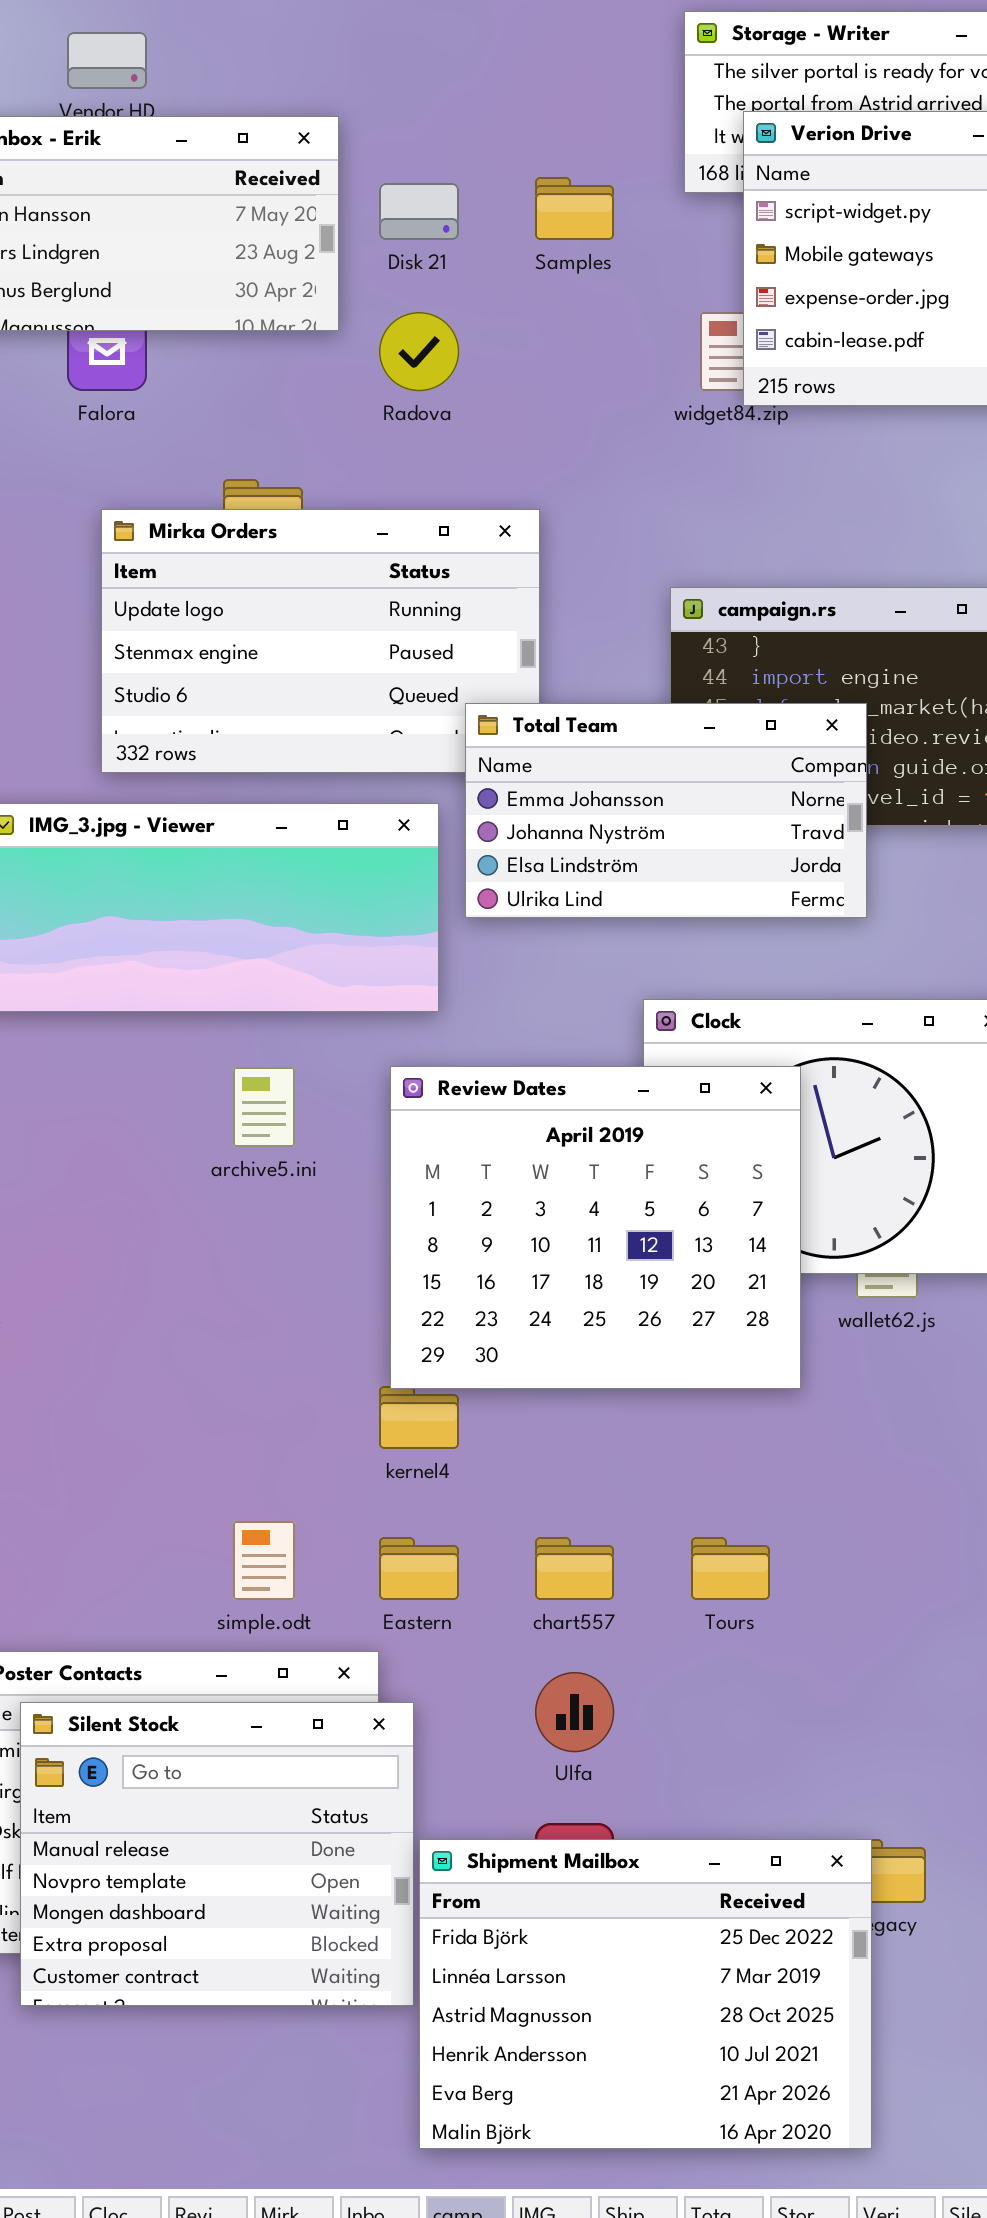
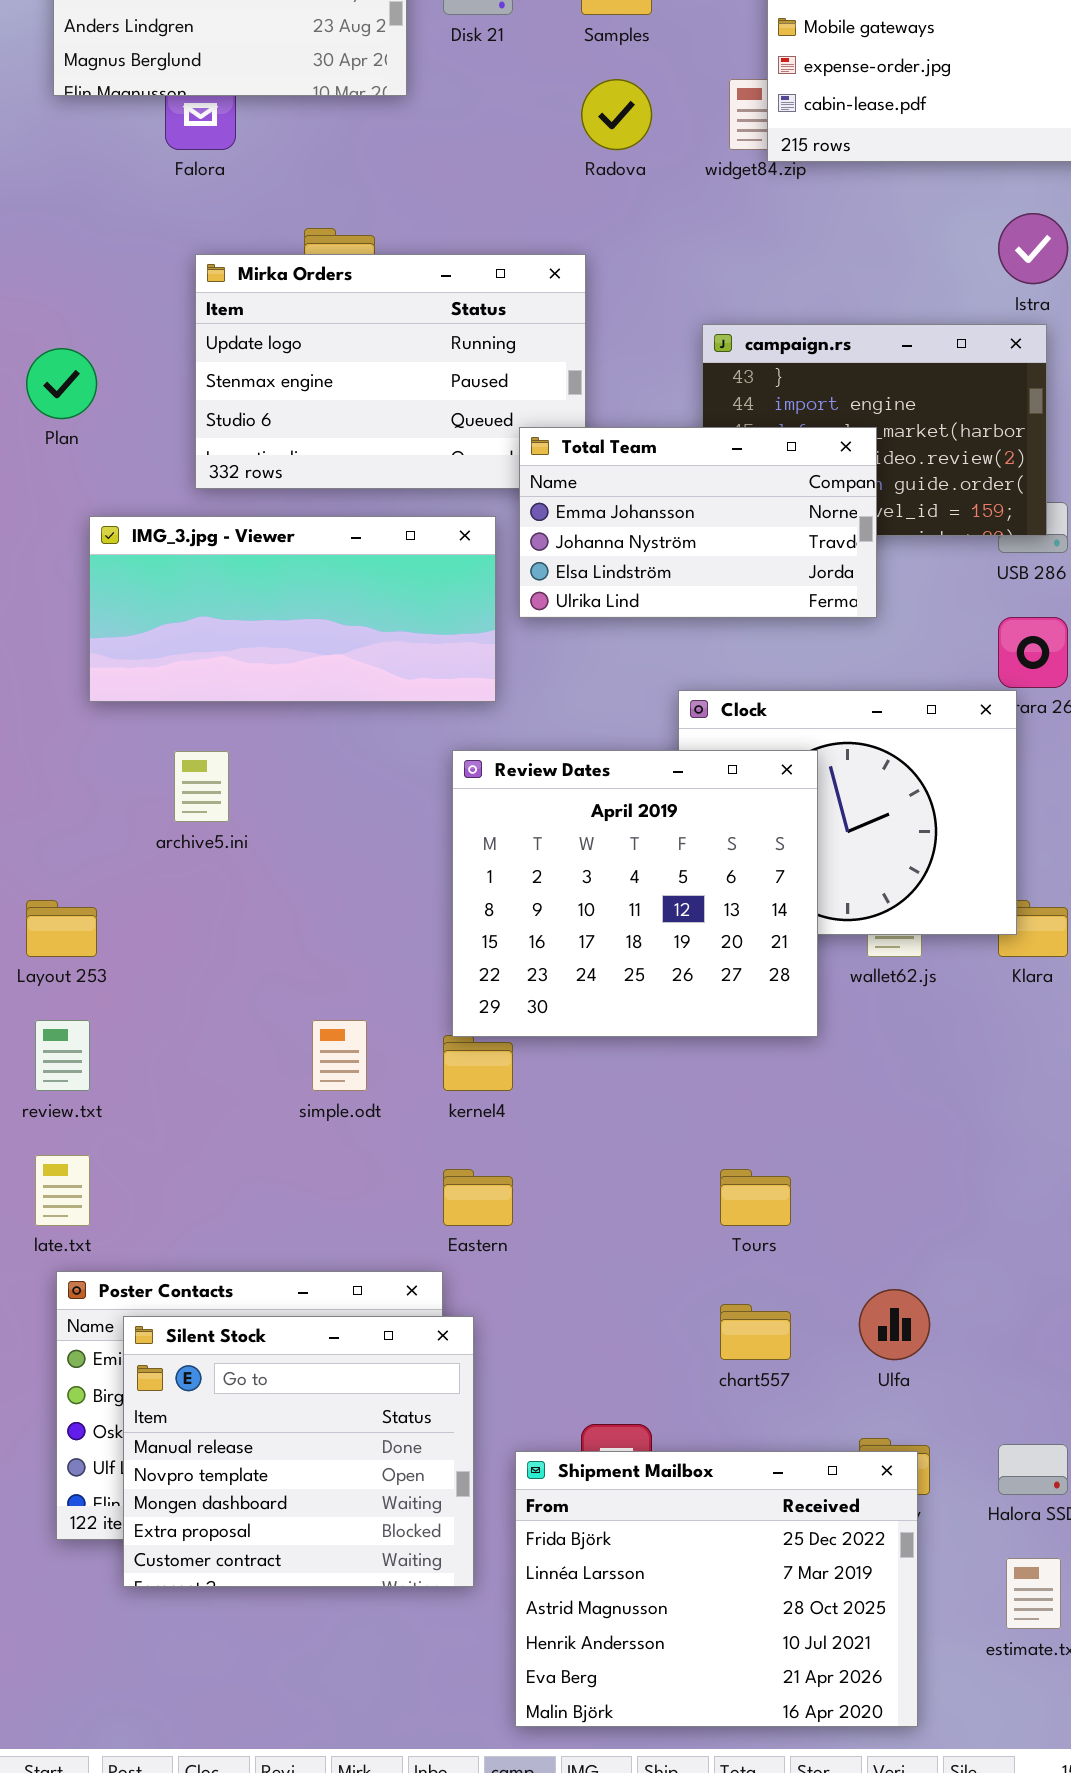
Radova: [379,312,459,391] -> [581,79,652,150], moved
archive5.ini: [233,1067,295,1147] -> [174,751,229,822], moved
simple.odt: [233,1521,295,1600] -> [312,1020,367,1091], moved
chart557: [535,1537,614,1600] -> [720,1304,791,1360], moved
Ulfa: [535,1672,614,1752] -> [859,1289,930,1360], moved
Shipment Mailbox: [419,1839,872,2149] -> [515,1451,918,1727], moved

